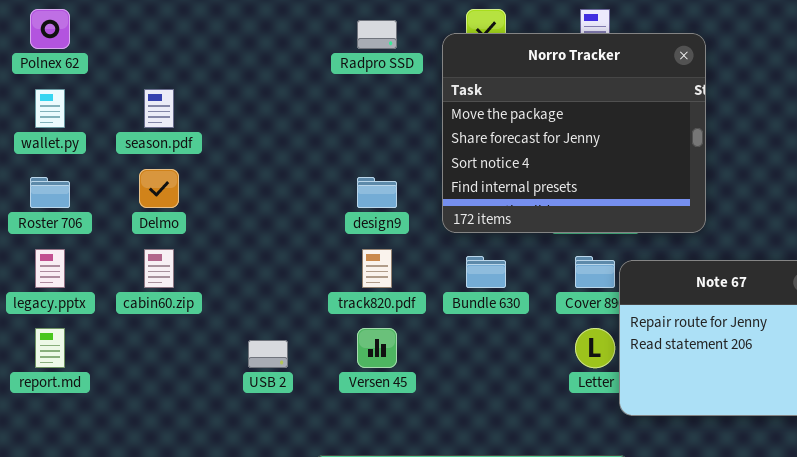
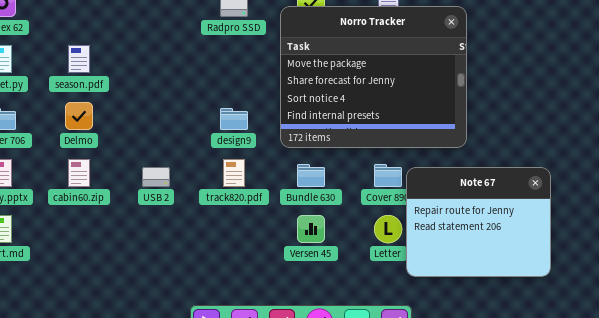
Versen 45: [357,328,397,368] -> [297,215,325,243], moved
USB 2: [248,340,288,368] -> [142,167,170,187], moved

